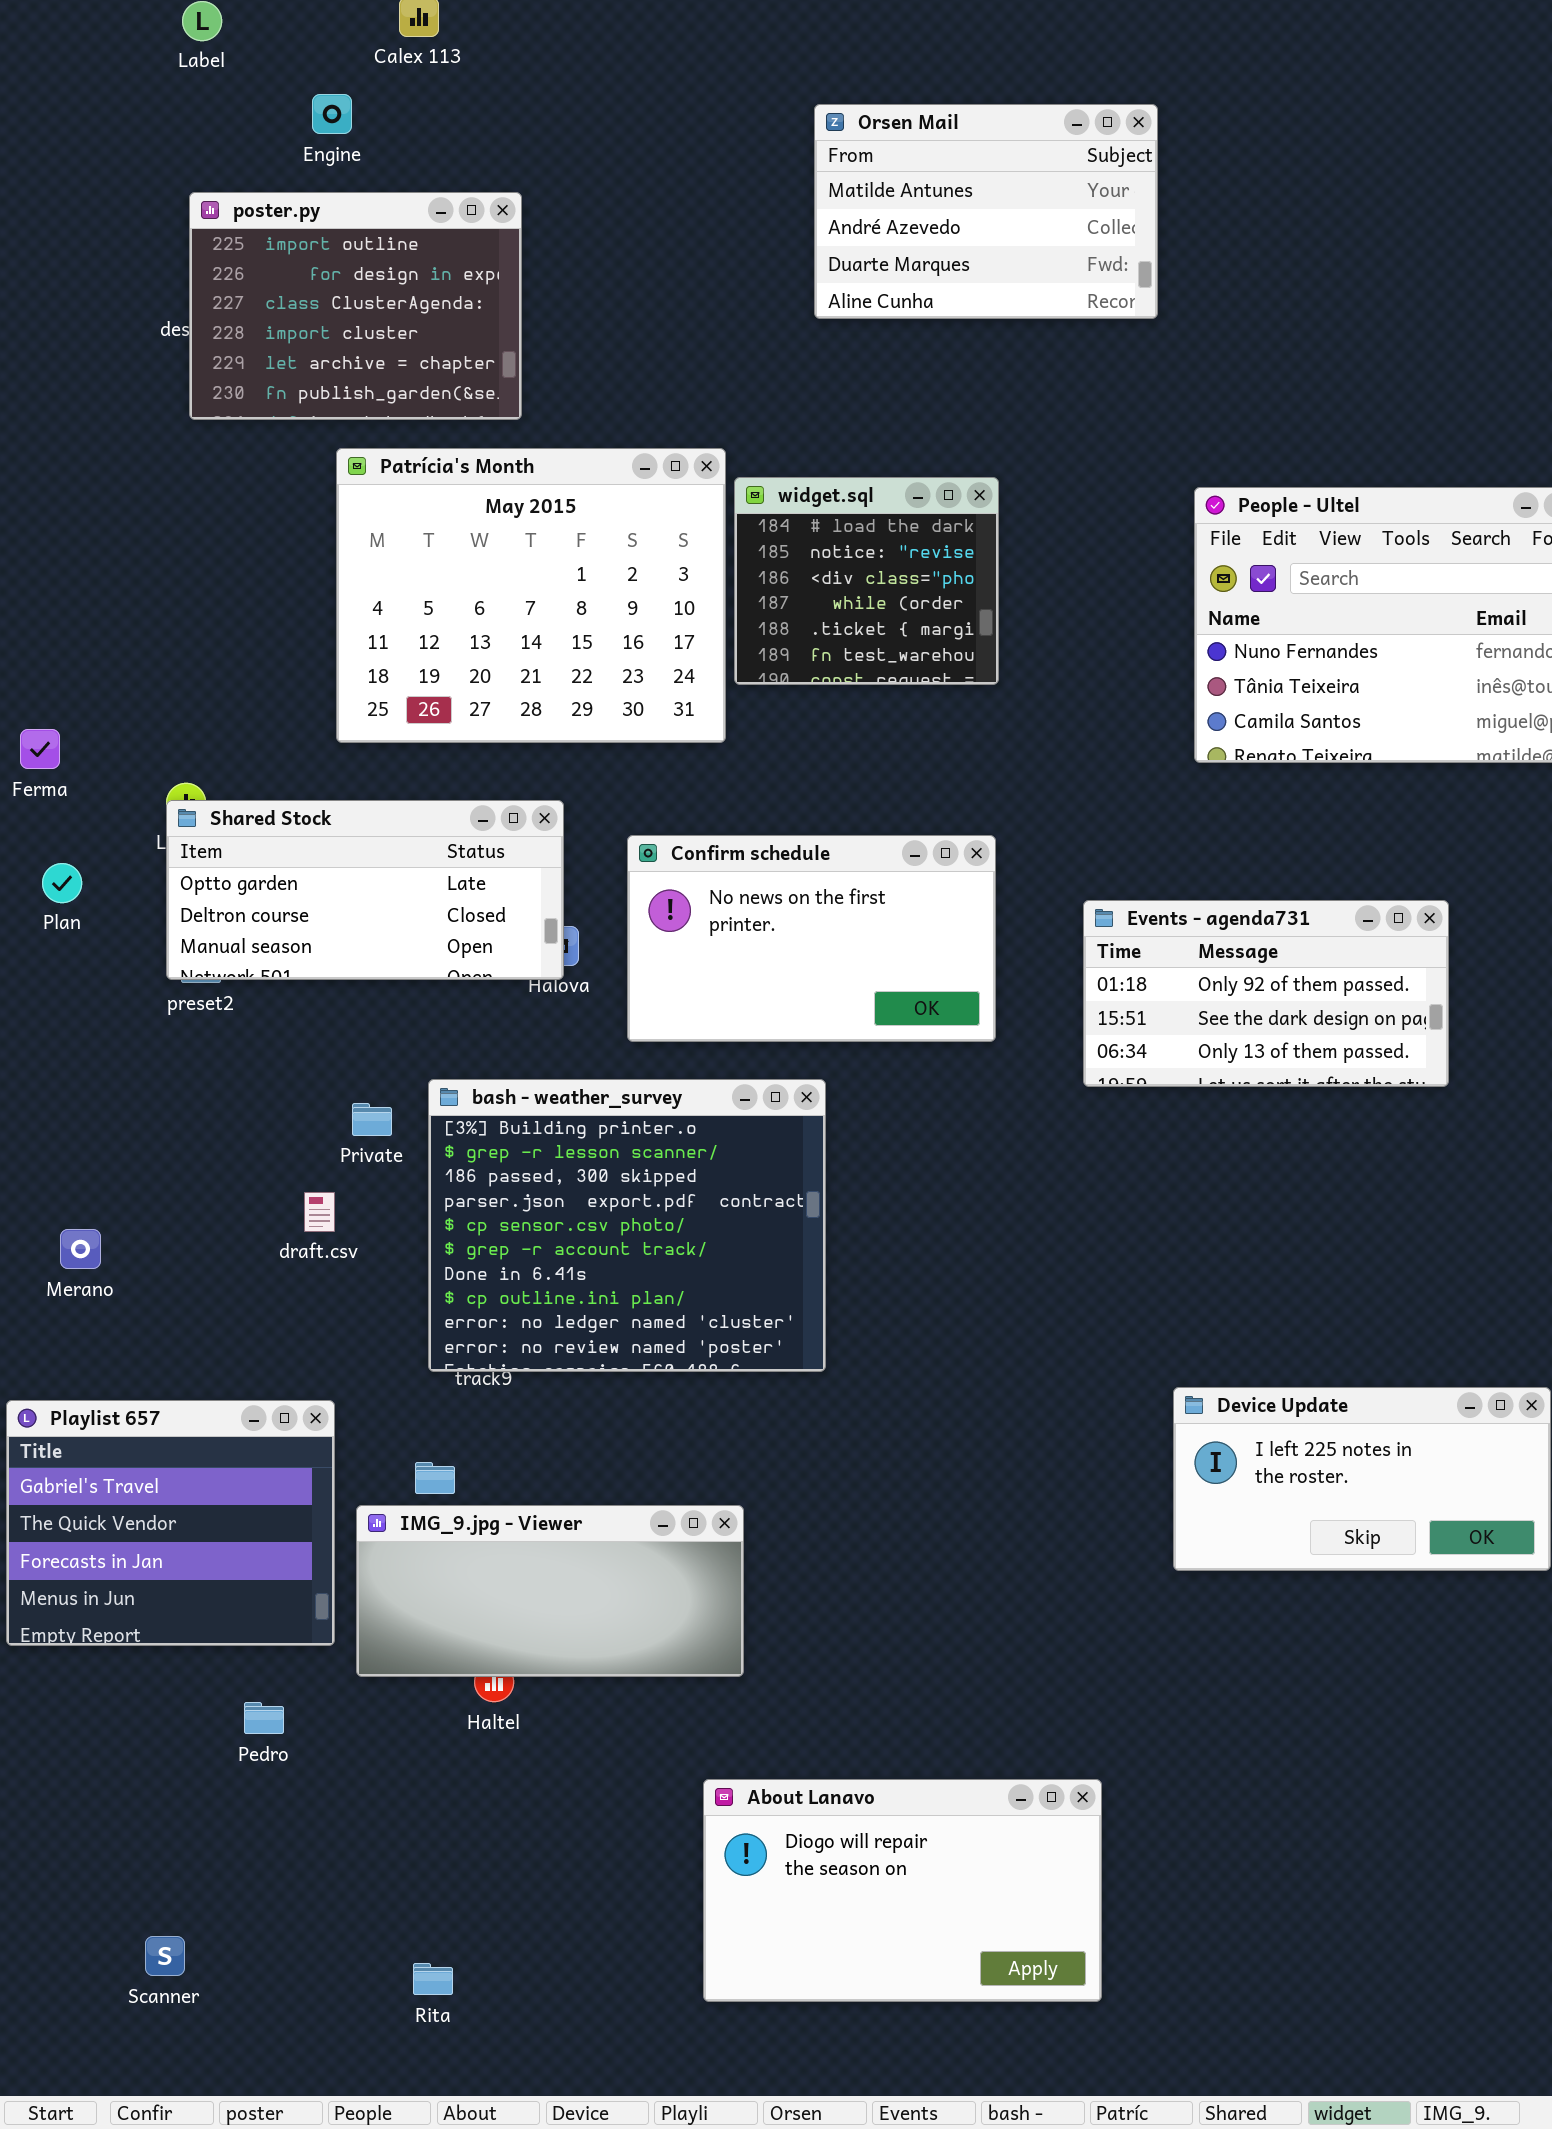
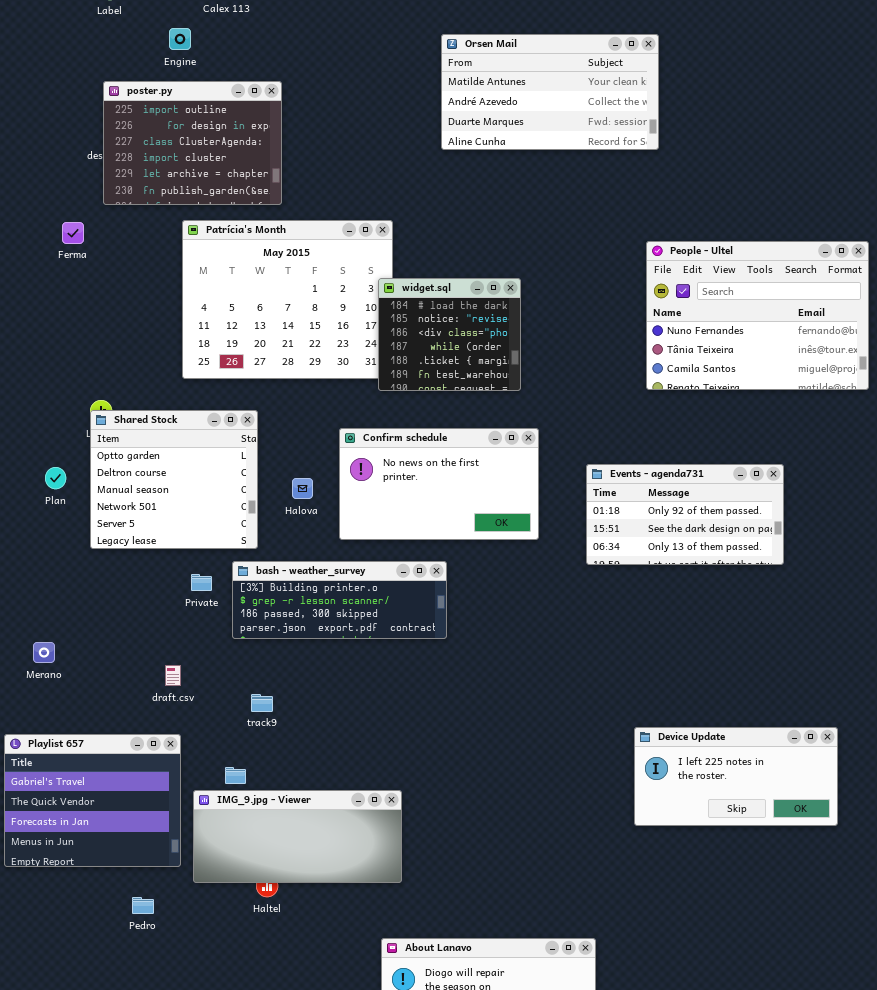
Orsen Mail: [814,104,1158,319] -> [441,34,659,150], resized
widget.sql: [734,477,999,685] -> [378,278,521,391], moved
Ferma: [20,729,60,769] -> [62,222,84,244], moved
Shared Stock: [166,800,564,980] -> [90,410,258,549], resized
Plan: [42,863,82,903] -> [45,467,66,489], moved
bash - weather_survey: [428,1079,826,1372] -> [232,561,447,639], resized
draft.csv: [304,1192,335,1232] -> [165,665,181,686], moved

